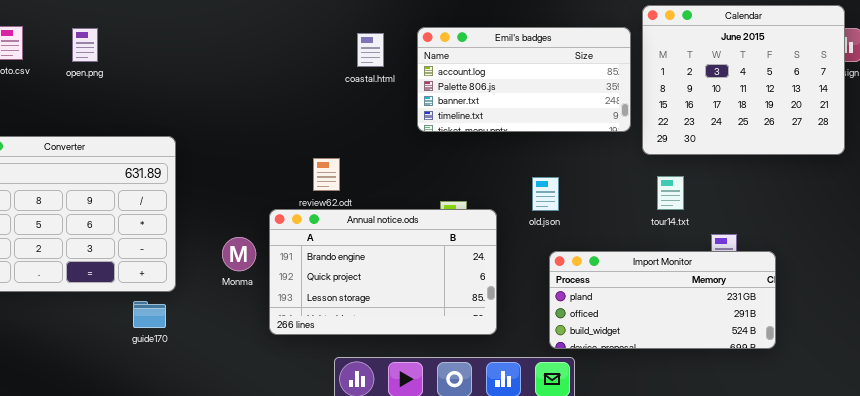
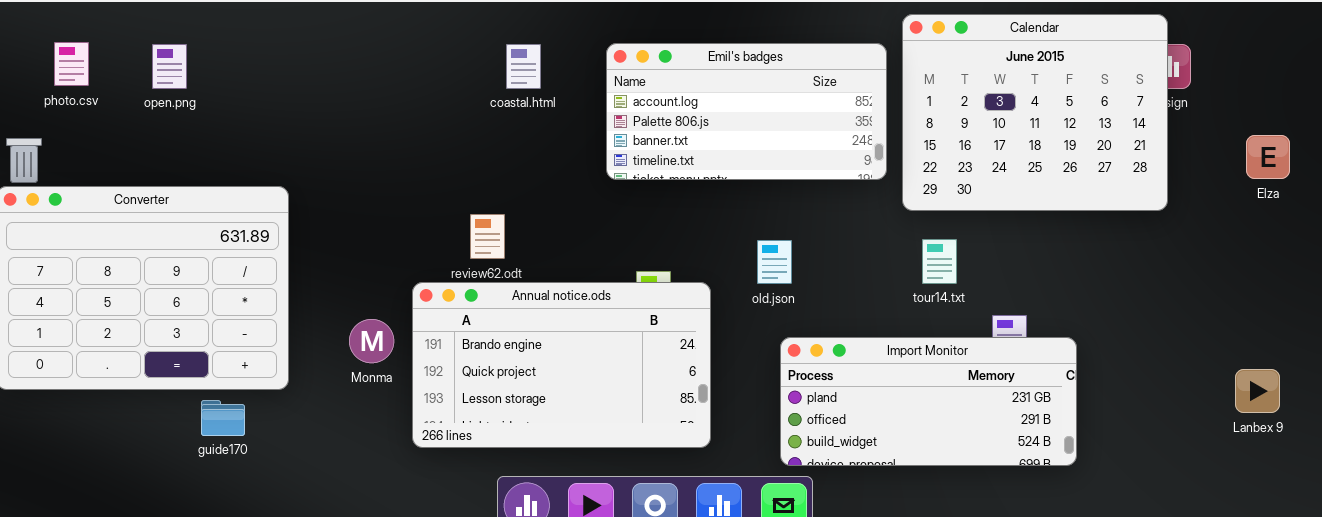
coastal.html: [357,33,384,67] -> [506,44,541,89], moved
guide170: [133,301,166,328] -> [201,400,245,436], moved

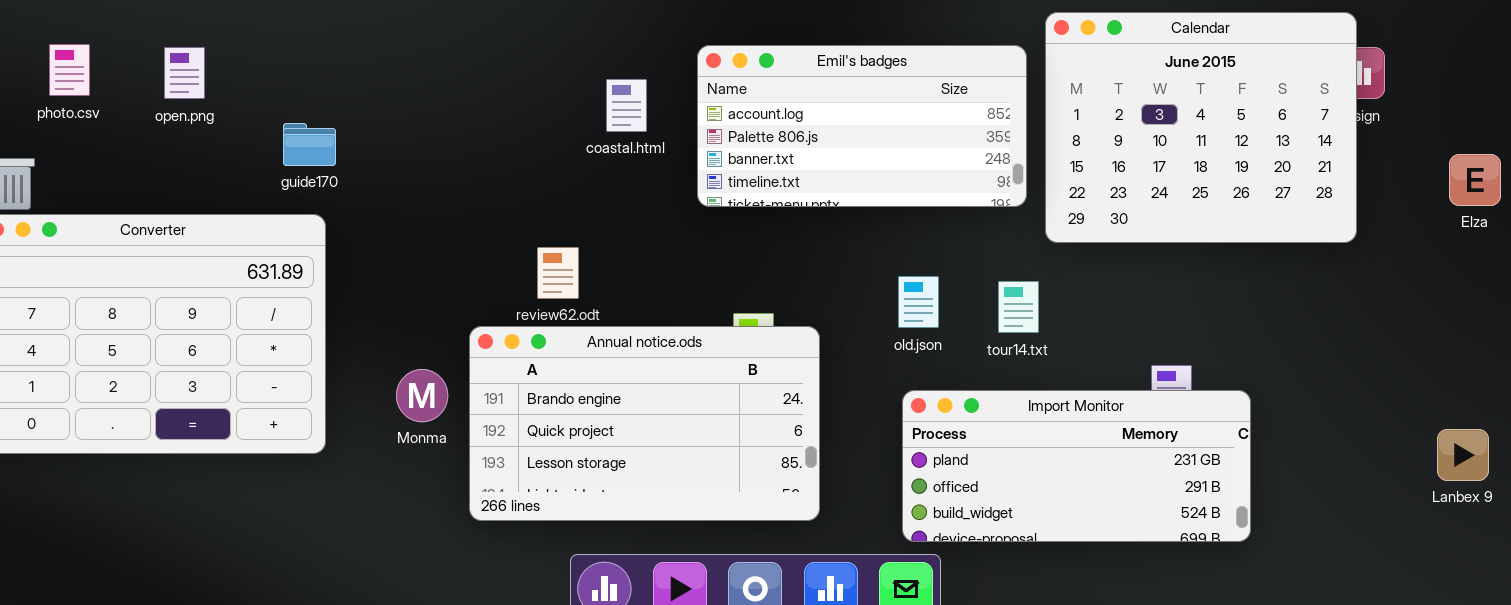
coastal.html: [506,44,541,89] -> [606,79,647,132], moved
tour14.txt: [922,239,957,284] -> [998,281,1039,333], moved
old.json: [757,240,792,284] -> [898,276,939,328], moved
guide170: [201,400,245,436] -> [283,123,336,166], moved

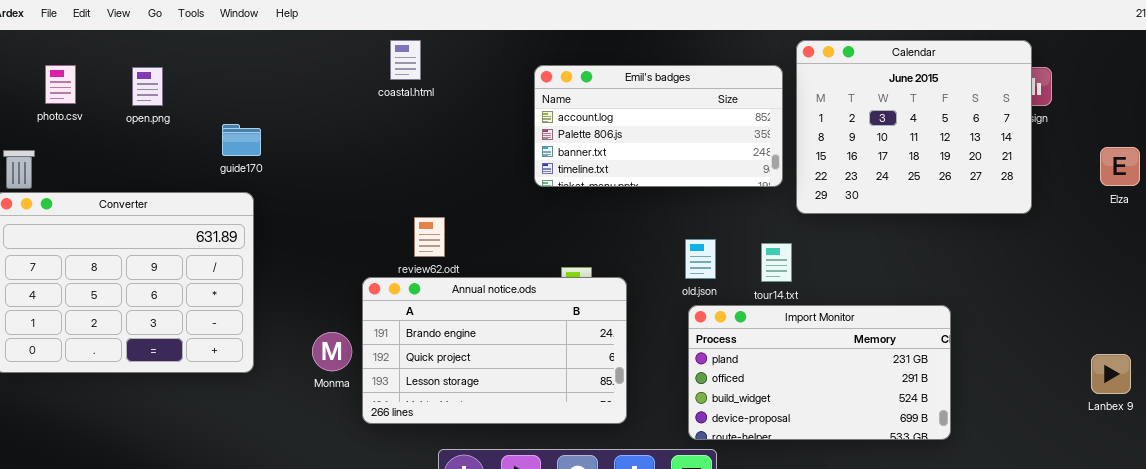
coastal.html: [606,79,647,132] -> [390,40,421,80], moved
Monma: [396,369,448,422] -> [312,332,352,371], moved
Import Monitor: [902,390,1251,542] -> [688,305,951,440], resized

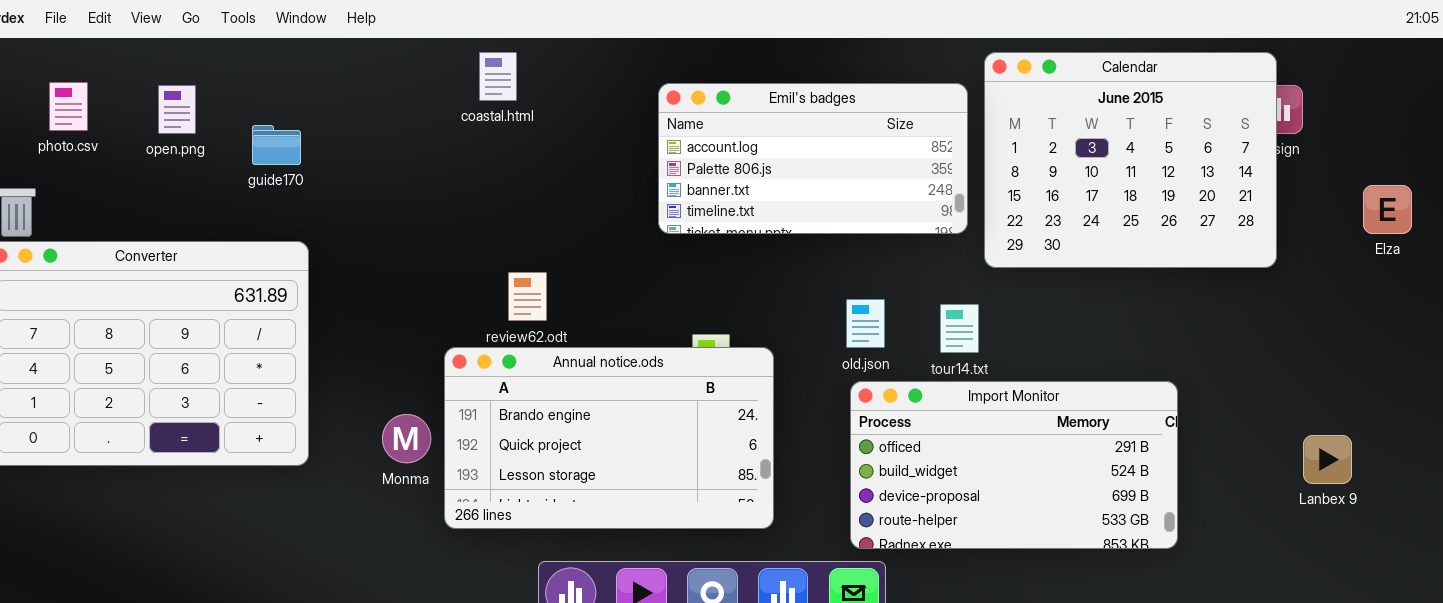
guide170: [222,124,261,156] -> [252,125,301,165], moved
Import Monitor: [688,305,951,440] -> [850,381,1178,549], scrolled down 1 row
Lanbex 9: [1091,354,1131,394] -> [1303,435,1352,484], moved

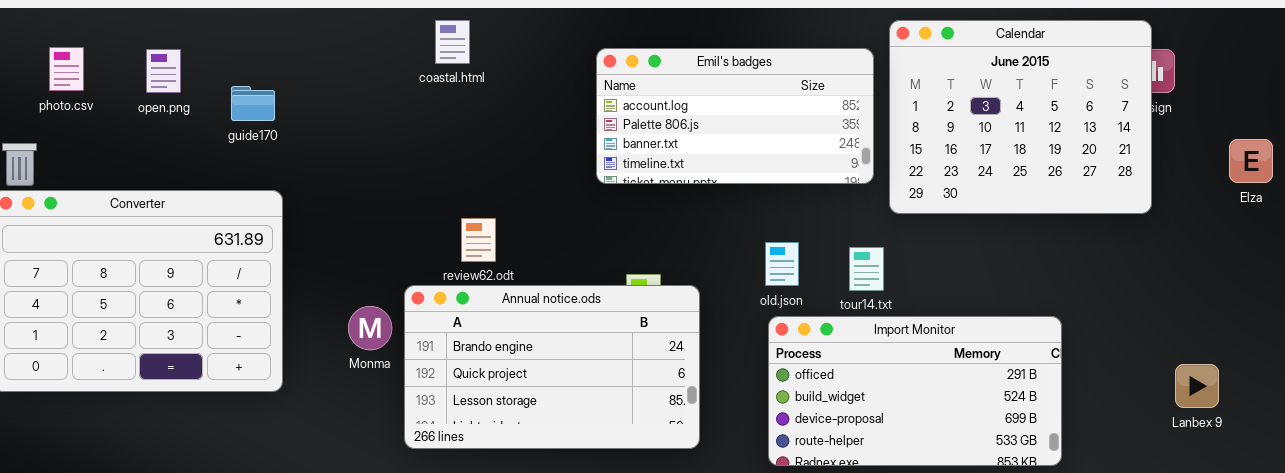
Monma: [382,414,431,463] -> [348,306,392,350], moved

